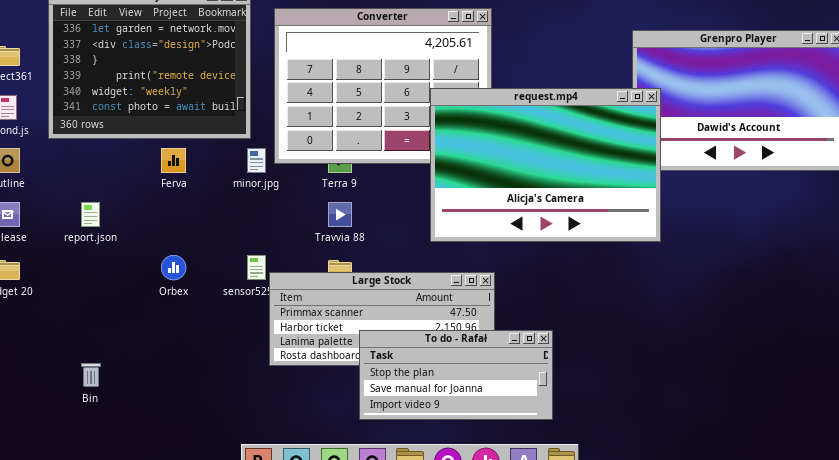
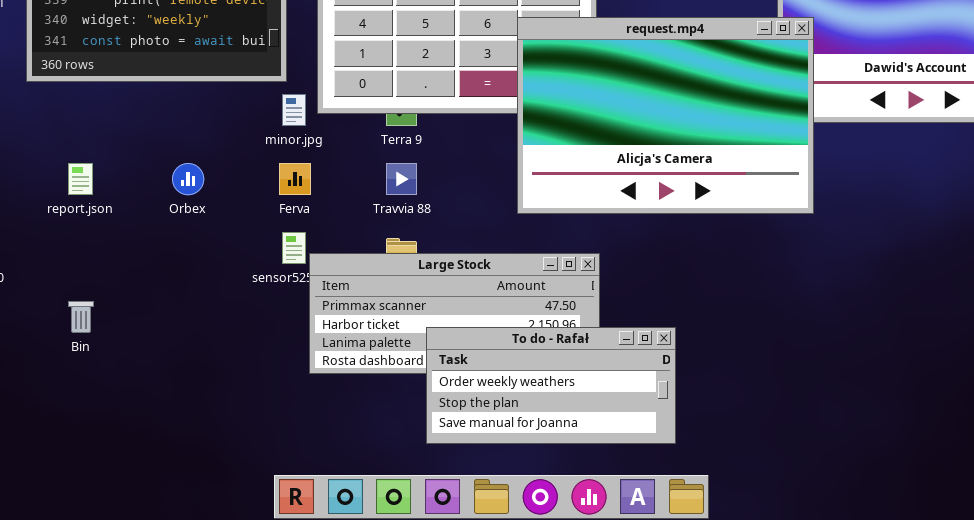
Ferva: [161,148,186,173] -> [279,163,311,195], moved
Orbex: [161,255,186,280] -> [172,163,204,195], moved
To do - Rafał: [359,330,553,420] -> [426,327,676,444], scrolled up 1 row
Bin: [81,363,101,387] -> [68,301,94,333], moved

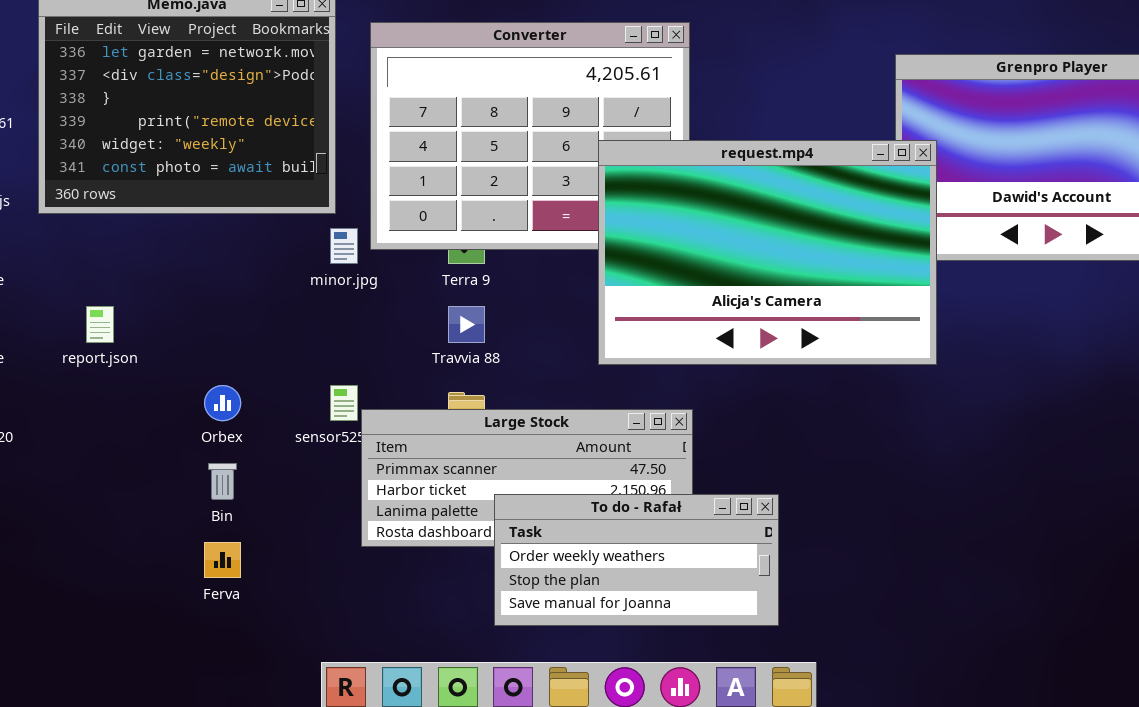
Orbex: [172,163,204,195] -> [204,385,241,421], moved
Ferva: [279,163,311,195] -> [204,542,241,578], moved
Bin: [68,301,94,333] -> [208,463,237,500], moved

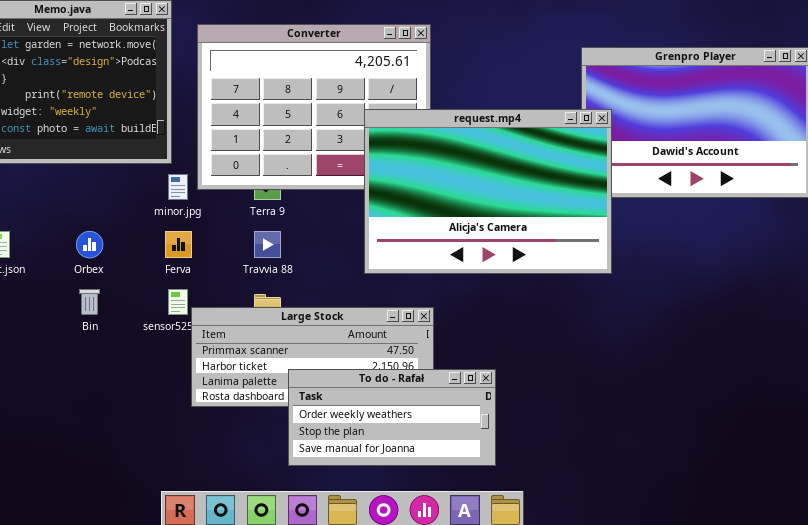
Orbex: [204,385,241,421] -> [76,231,103,258], moved
Bin: [208,463,237,500] -> [79,289,100,315], moved
Ferva: [204,542,241,578] -> [165,231,192,258], moved

